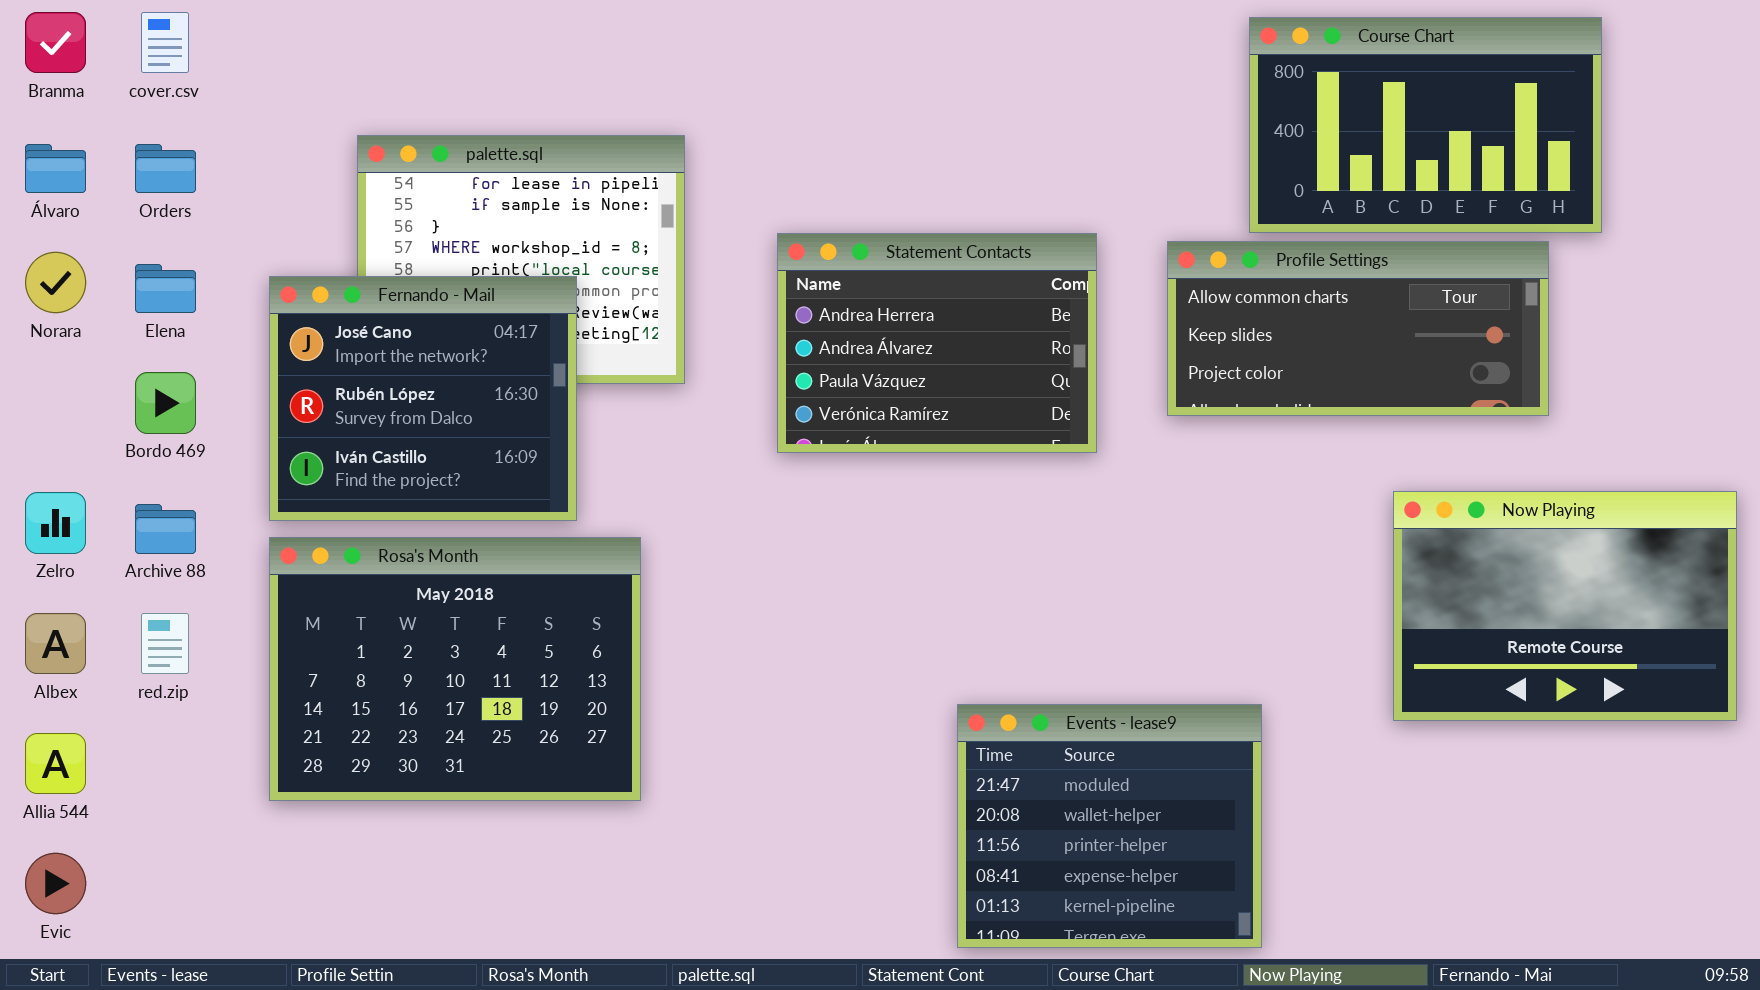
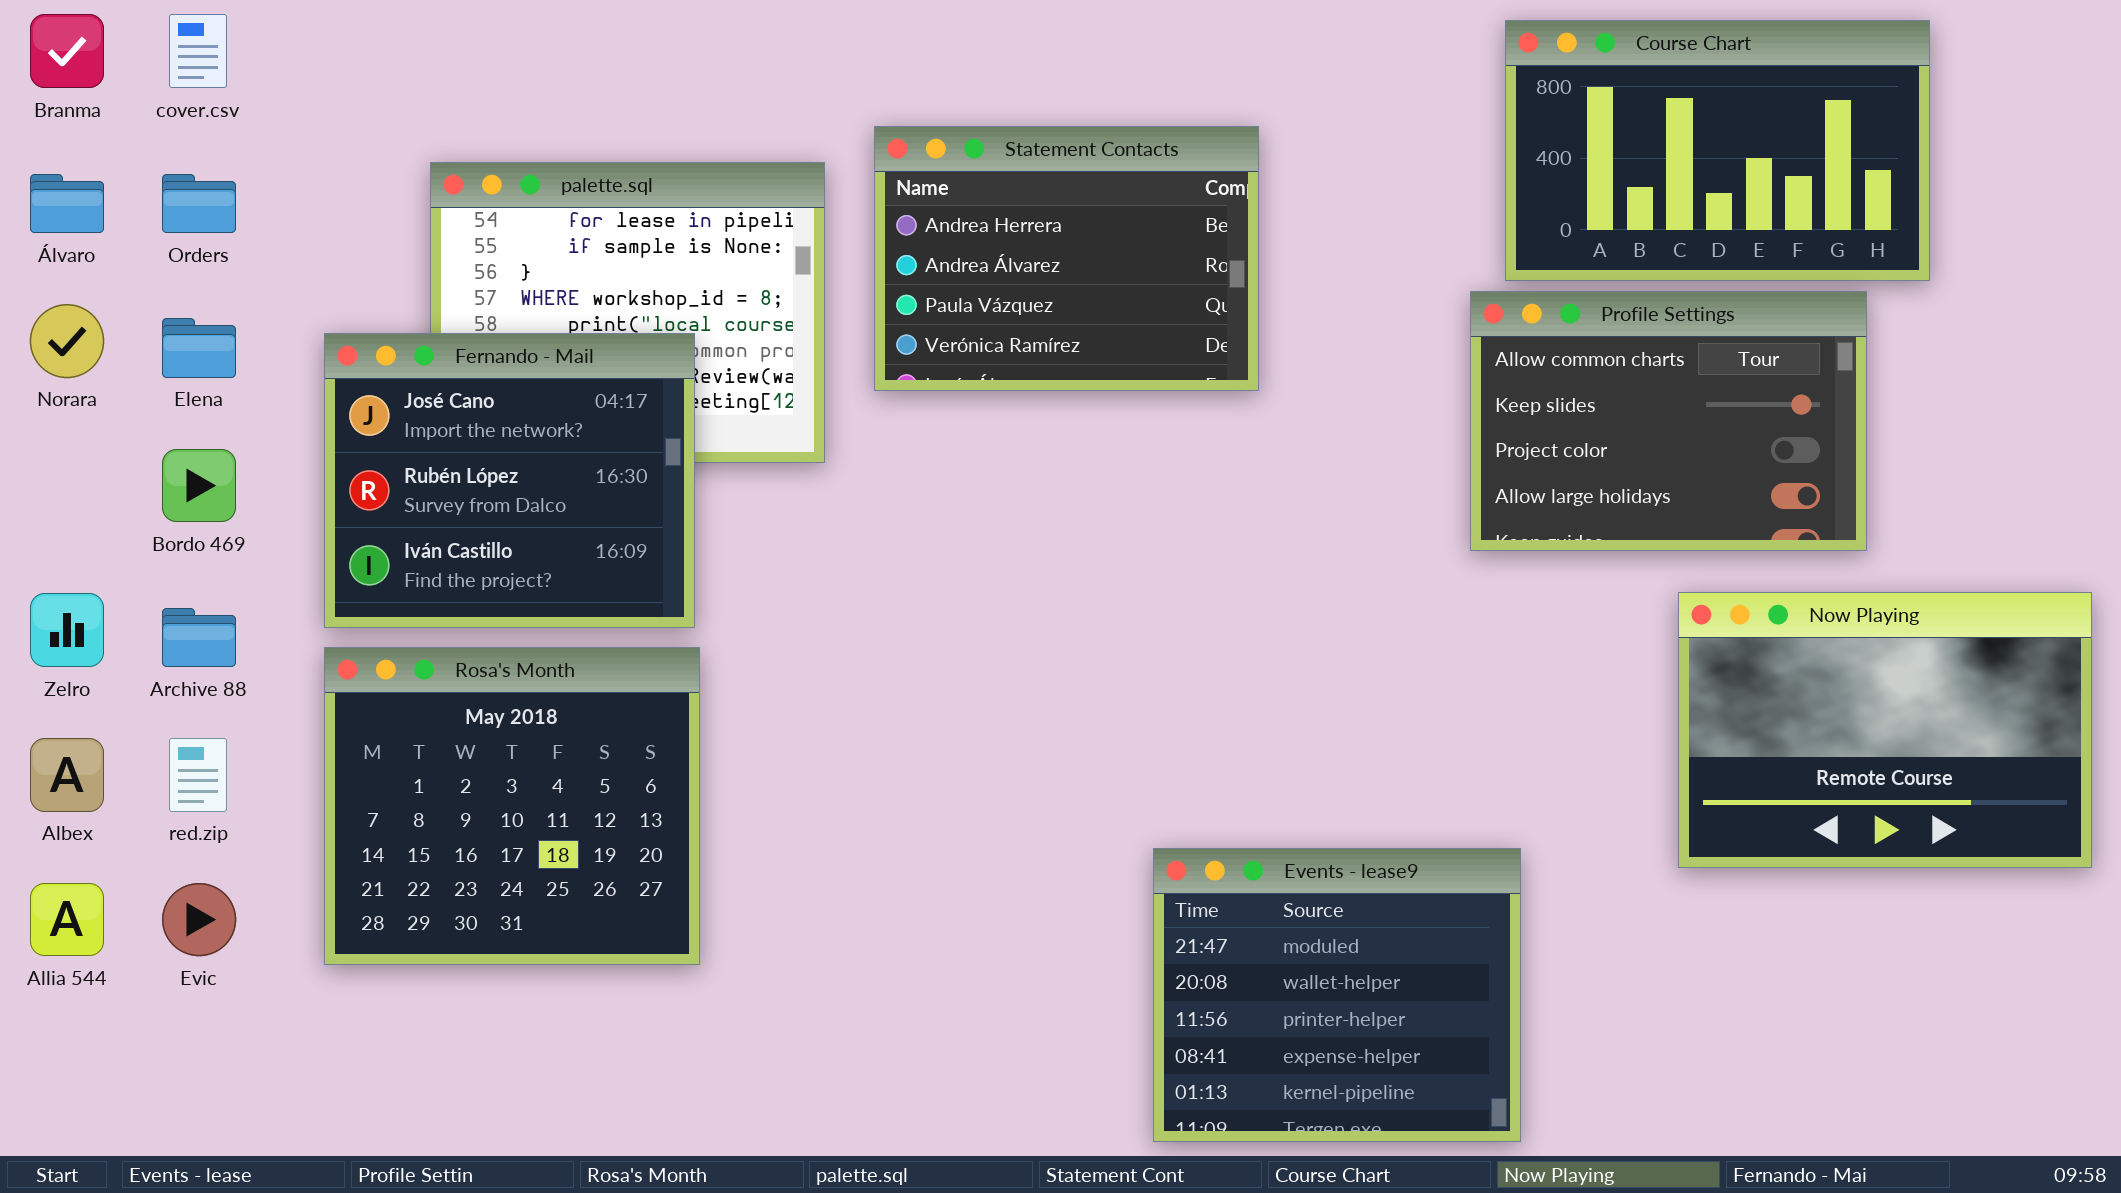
Statement Contacts: [777,233,1097,453] -> [874,126,1259,391], moved
Profile Settings: [1167,241,1549,416] -> [1470,291,1867,551], resized
Rosa's Month: [269,537,641,801] -> [324,647,700,965], resized
Evic: [25,853,86,914] -> [162,883,236,956], moved

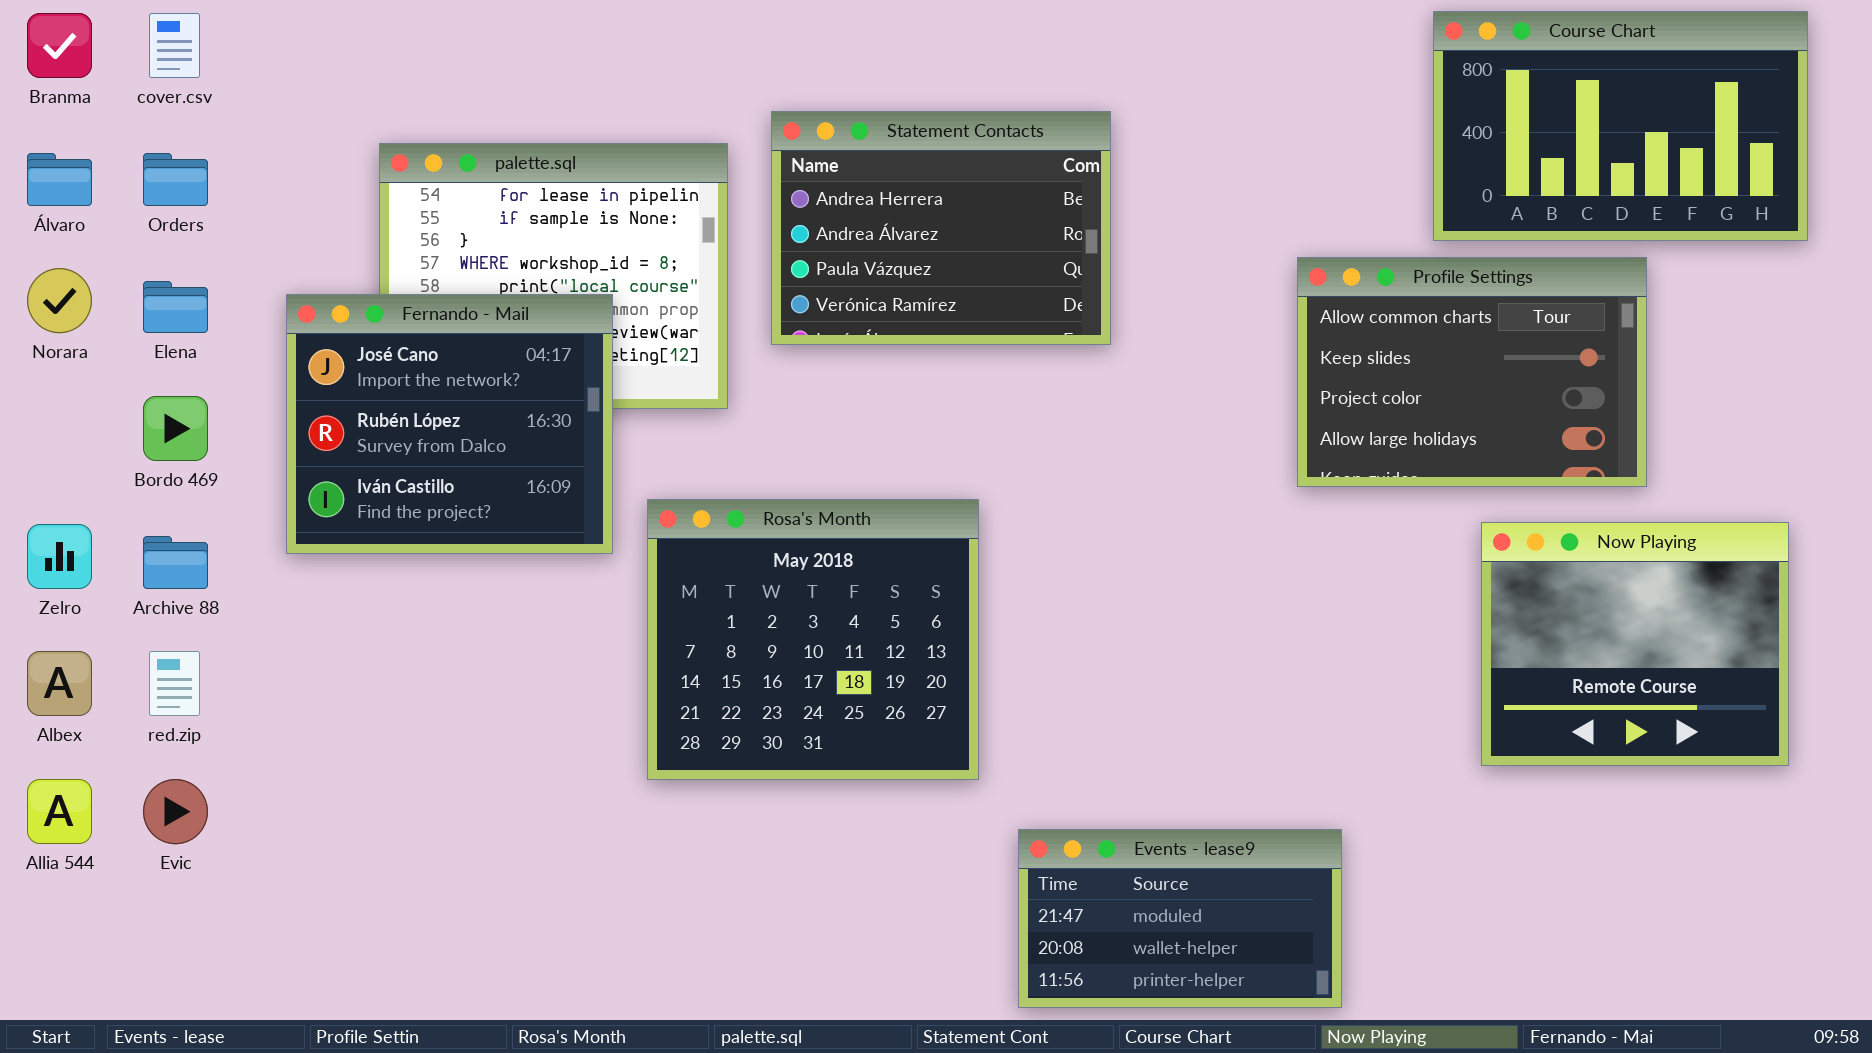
Course Chart: [1505,20,1930,281] -> [1433,11,1808,241], moved
Now Playing: [1678,592,2092,868] -> [1481,522,1789,766], resized
Rosa's Month: [324,647,700,965] -> [647,499,979,780], moved
Events - lease9: [1153,848,1521,1142] -> [1018,829,1342,1008], resized

